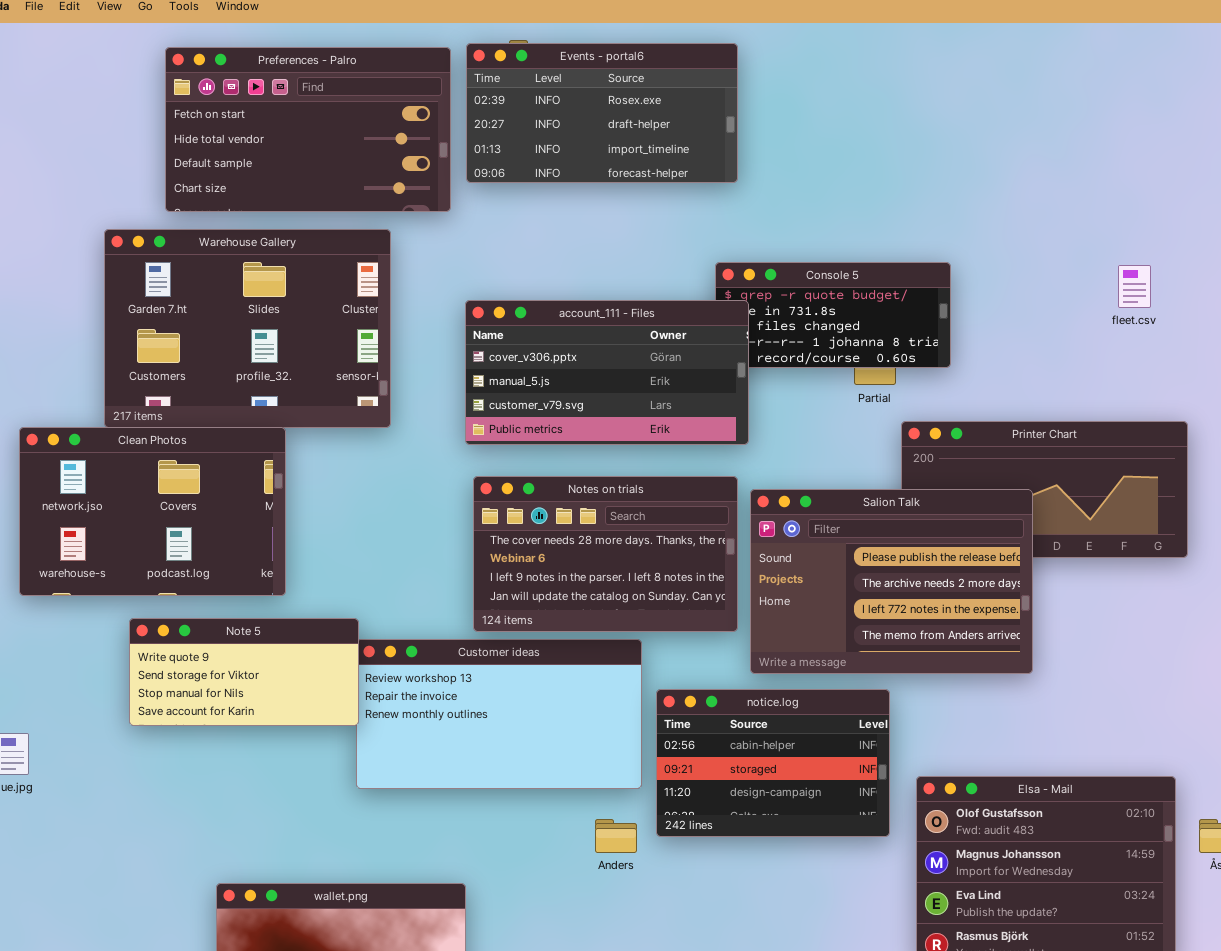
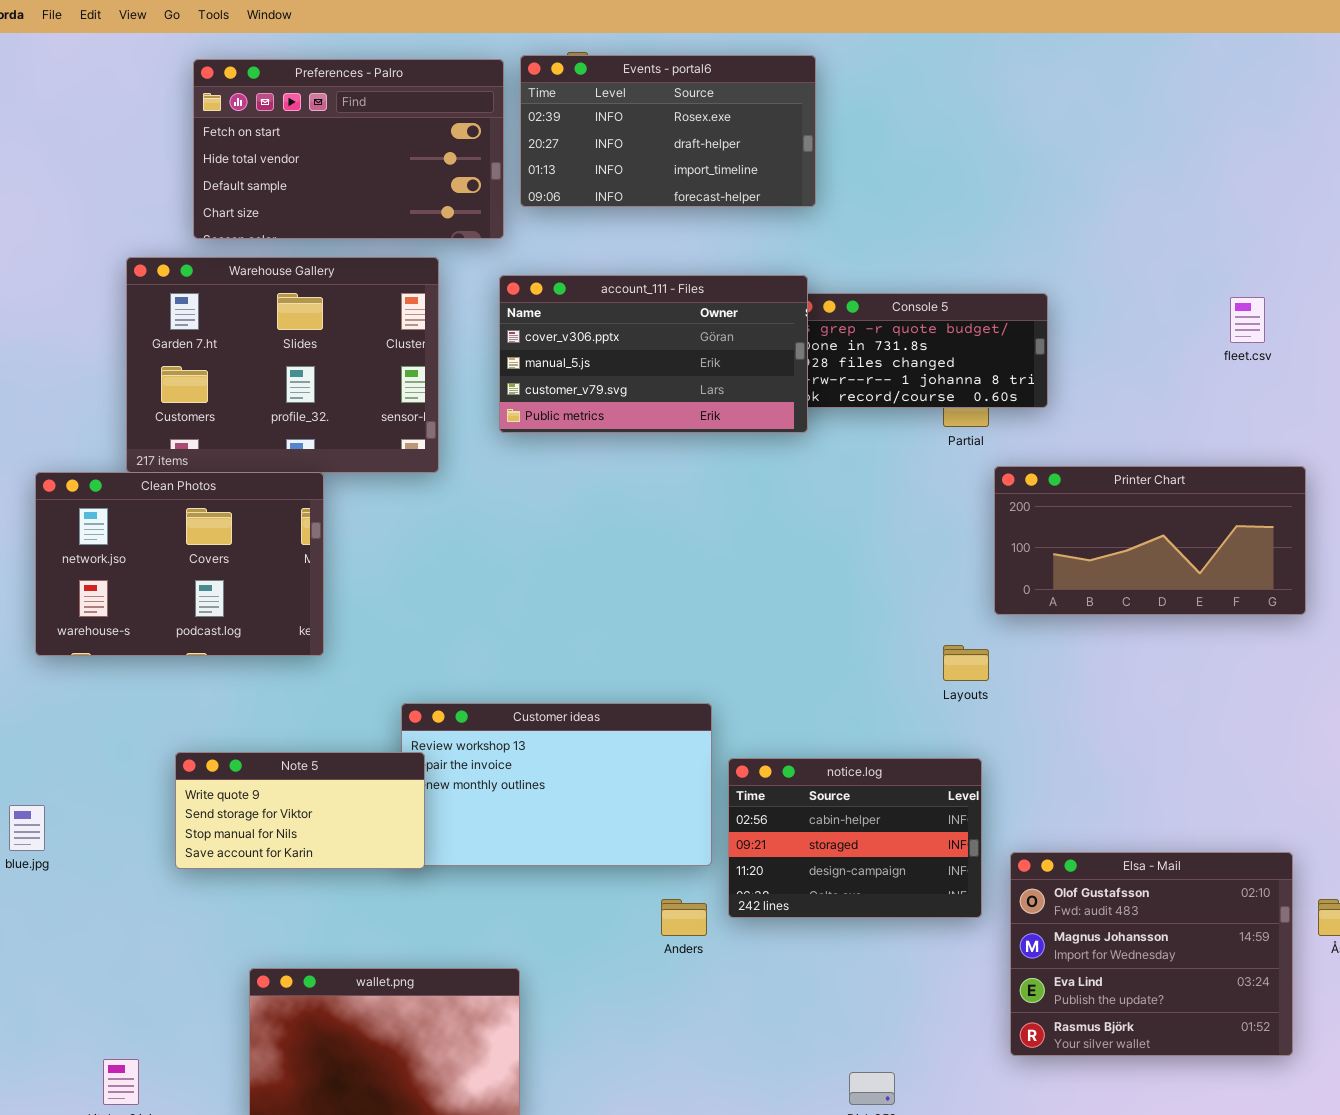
account_111 - Files: [465,300,749,445] -> [499,275,808,433], moved
Notes on trials: [473,476,738,632] -> none, closed
Salion Talk: [750,489,1033,674] -> none, closed
Note 5: [129,618,359,726] -> [175,752,425,869], moved

